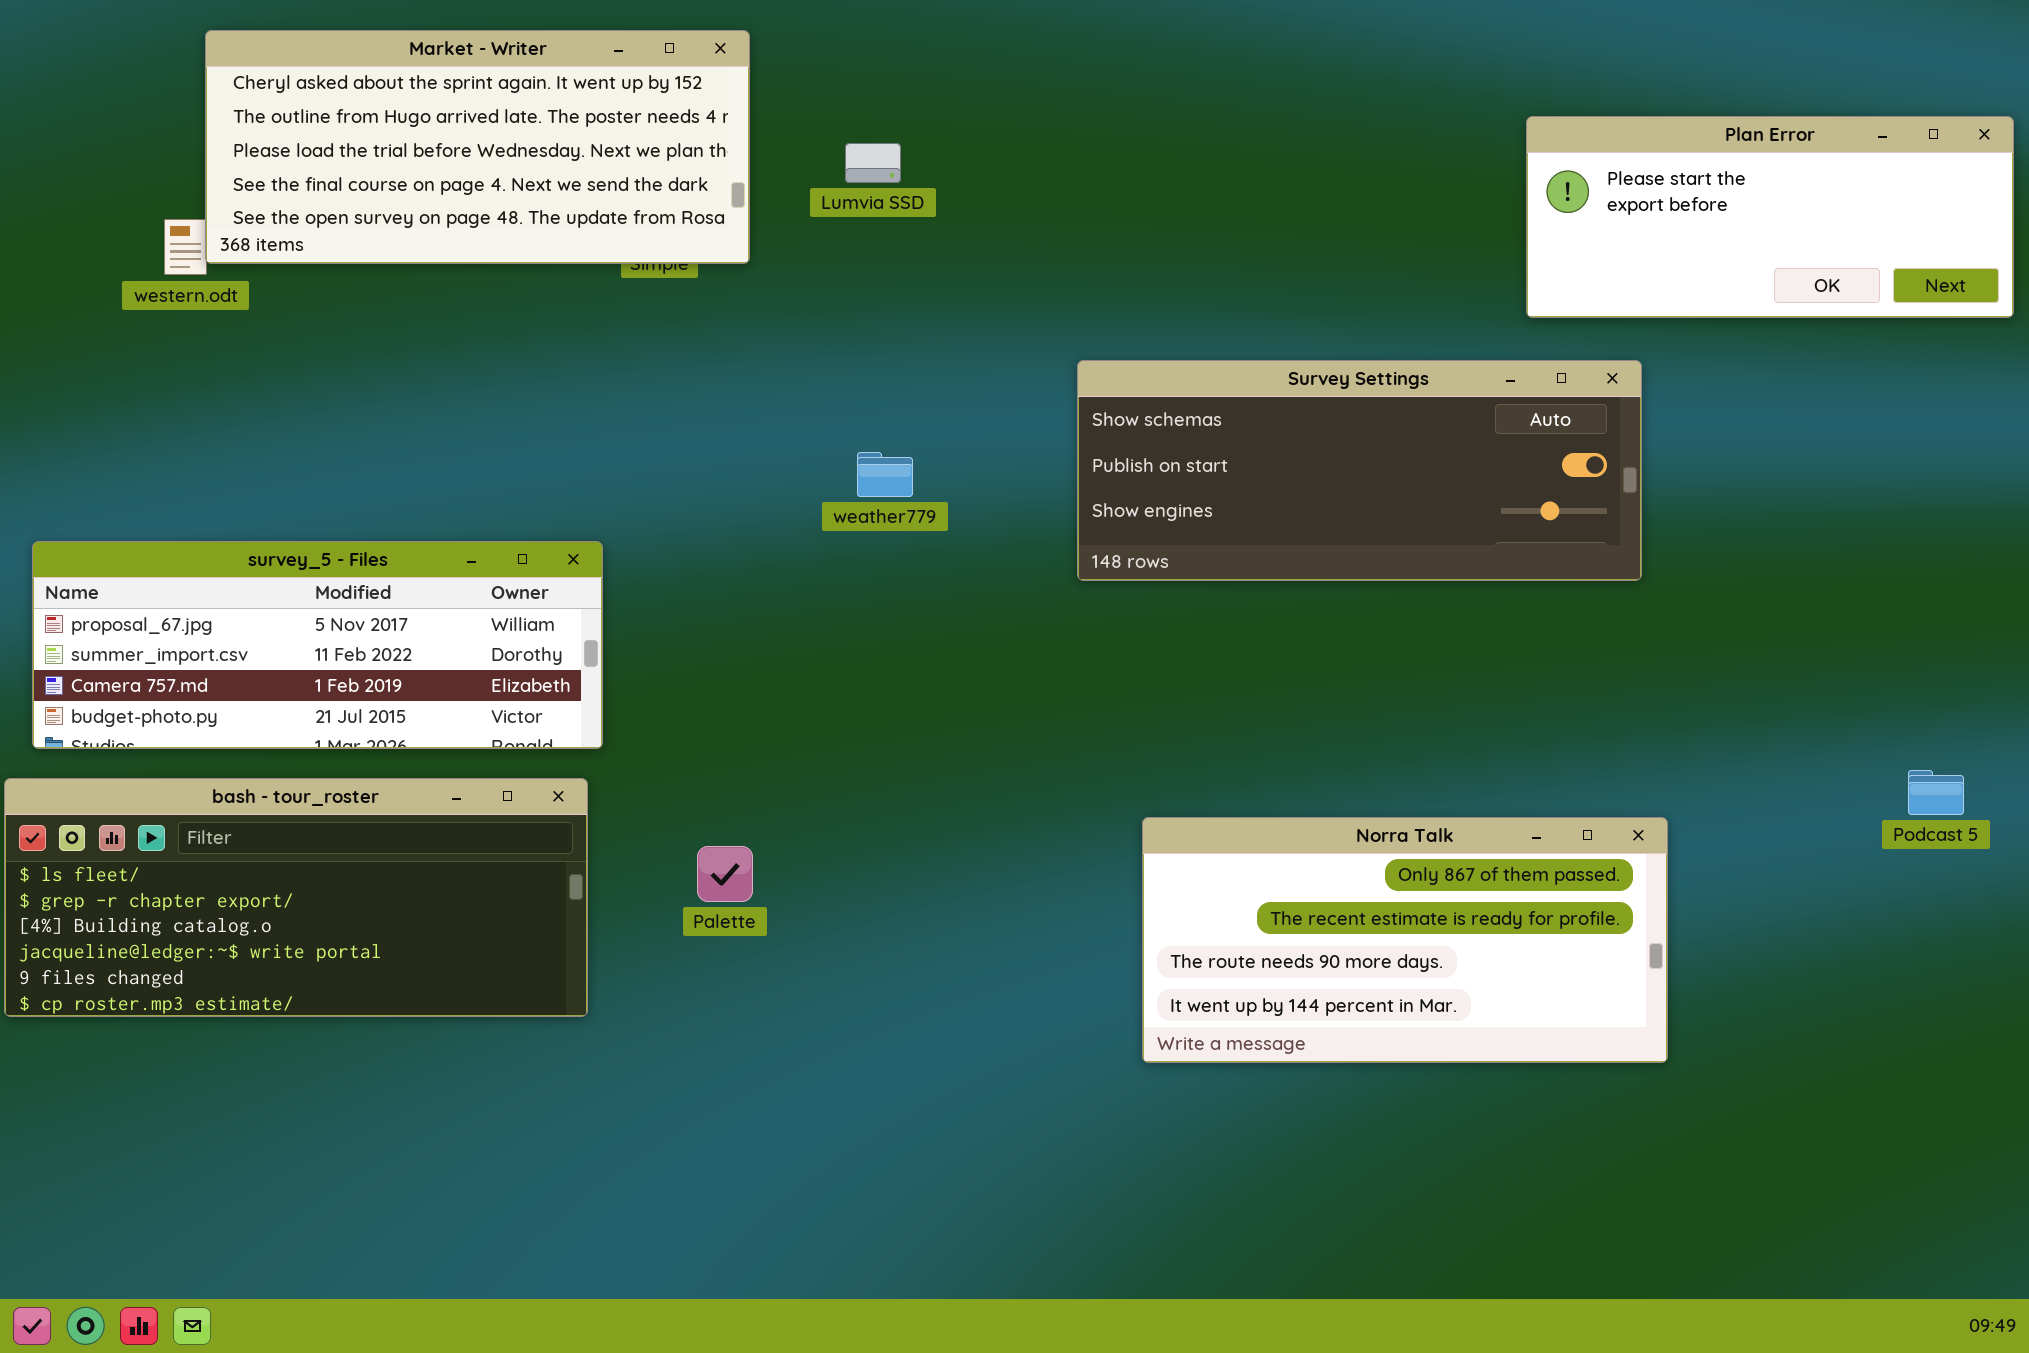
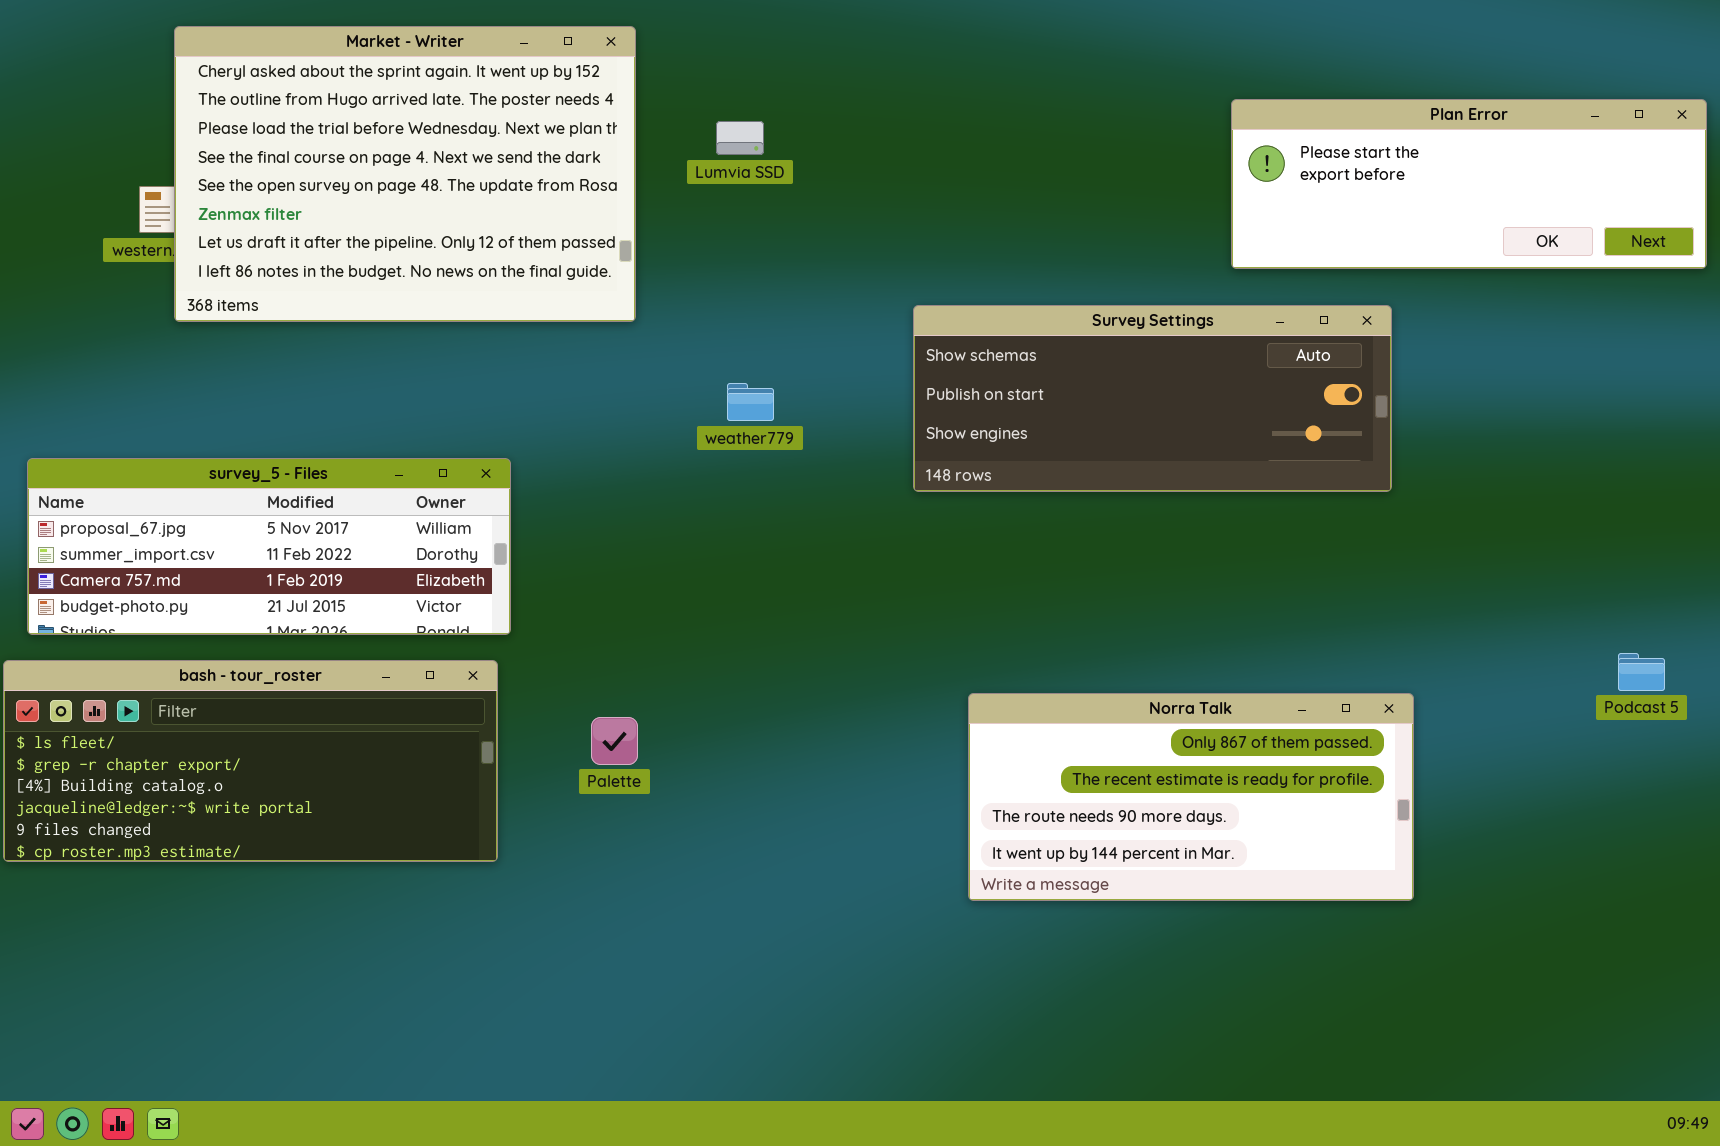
Market - Writer: [205,30,750,264] -> [174,26,636,322], resized
Plan Error: [1526,116,2014,318] -> [1231,99,1707,269], resized

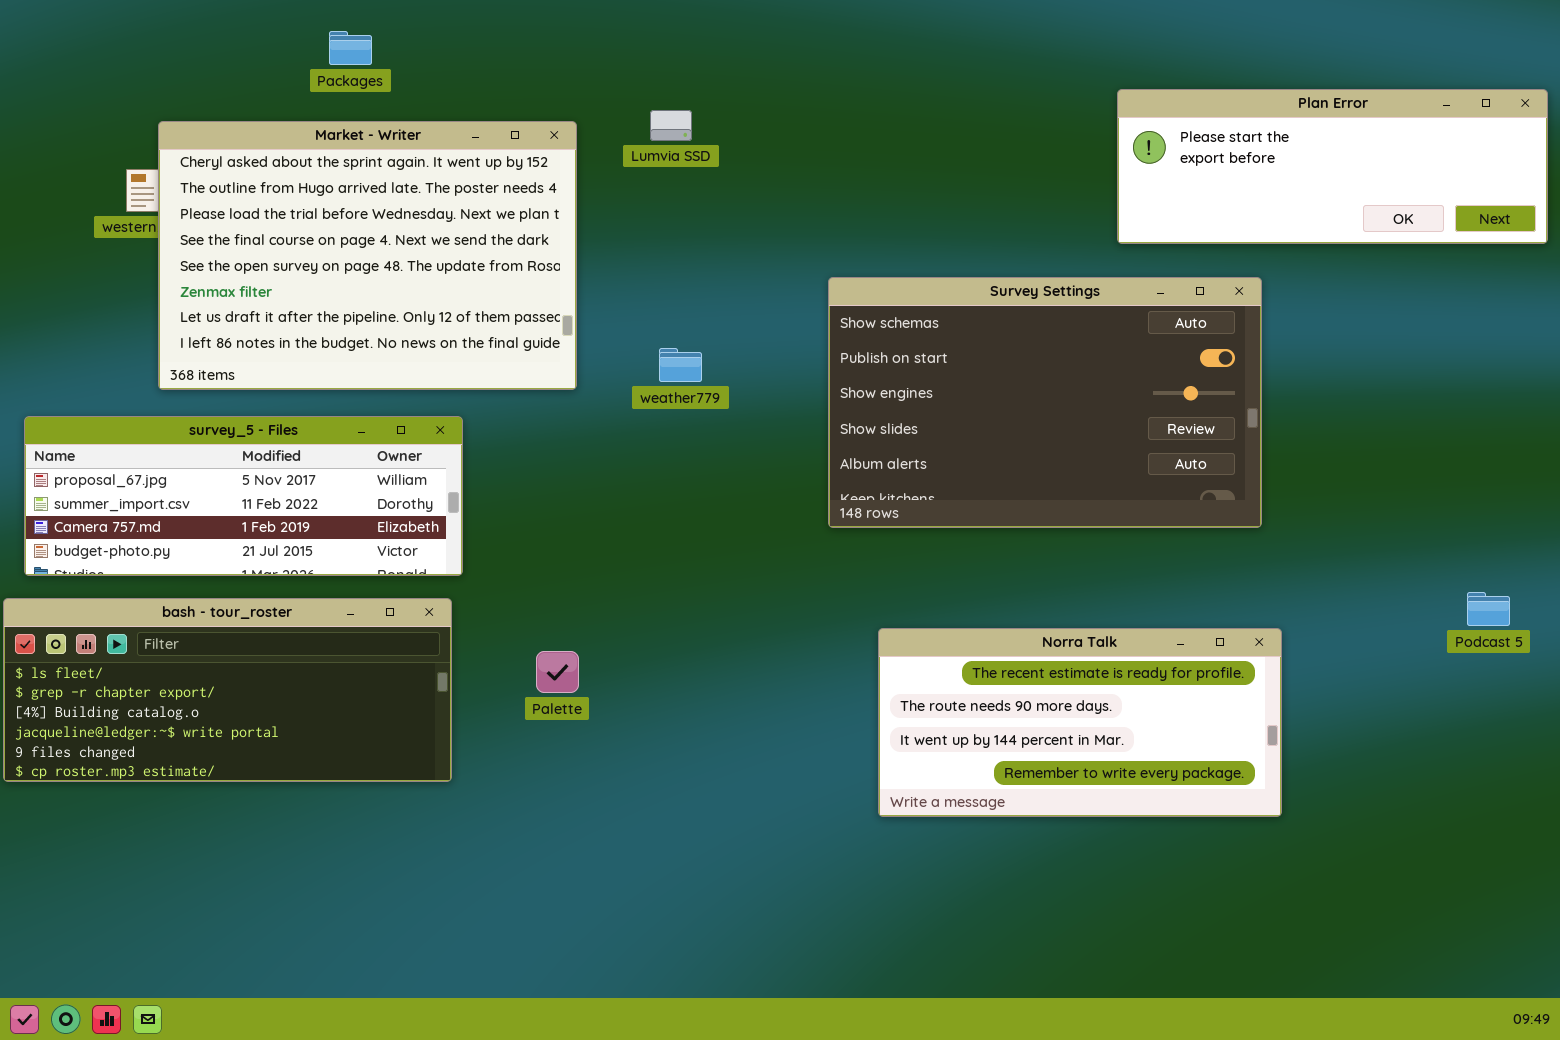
Market - Writer: [174,26,636,322] -> [158,121,577,390], moved
Survey Settings: [913,305,1392,492] -> [828,277,1262,528], resized
Norra Talk: [968,693,1414,901] -> [878,628,1282,817], scrolled down 1 row

